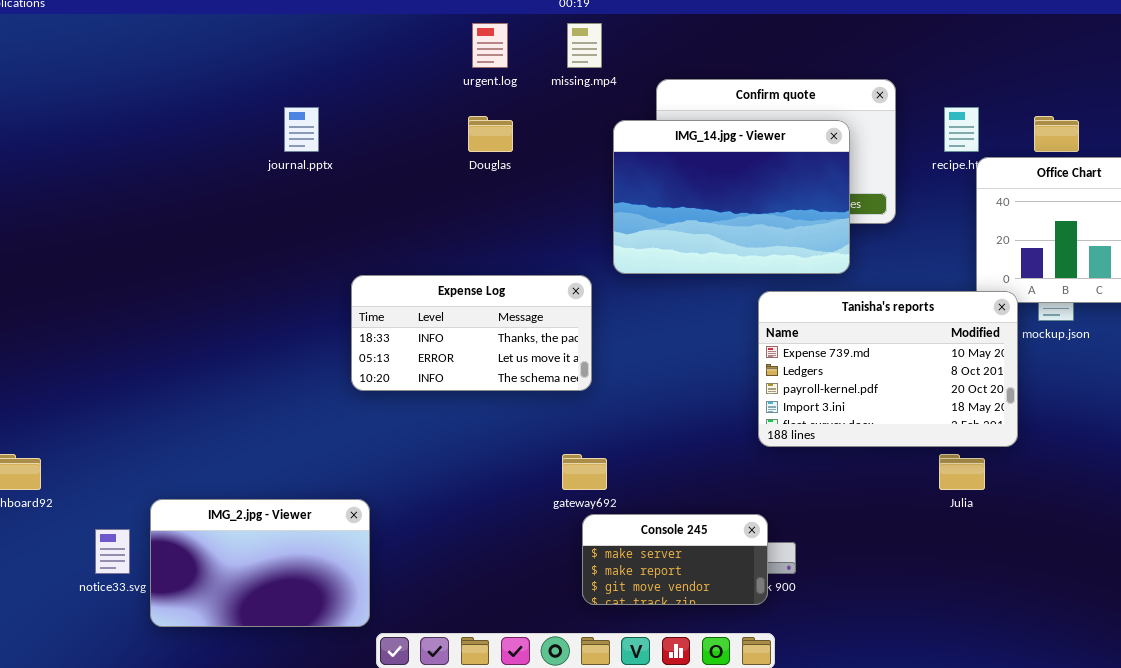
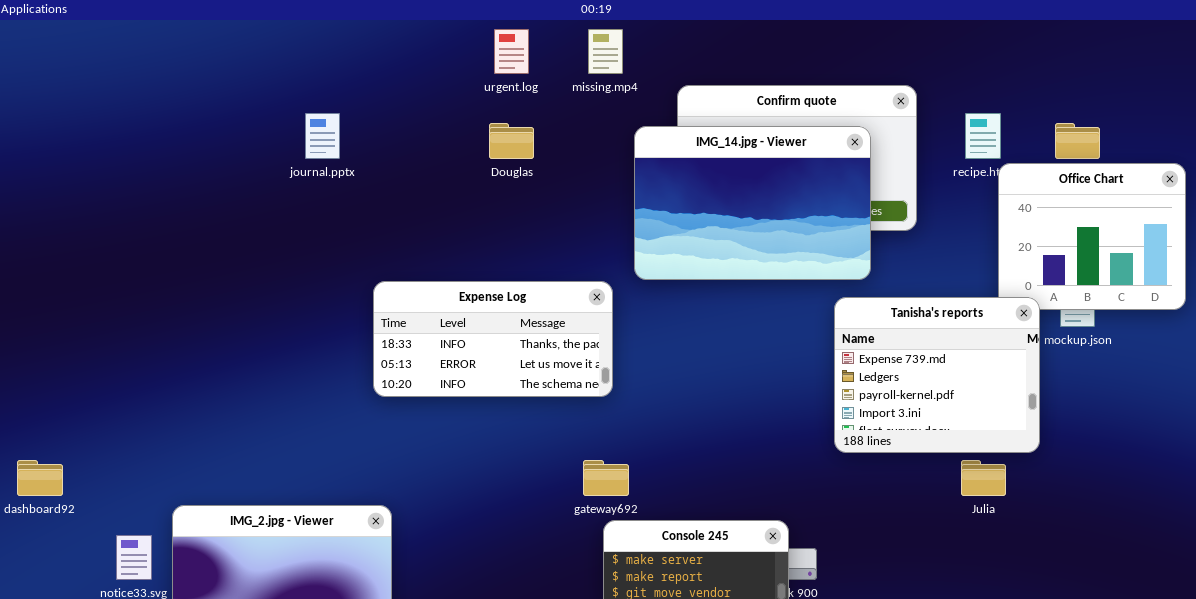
Tanisha's reports: [758,291,1018,447] -> [834,297,1040,453], resized

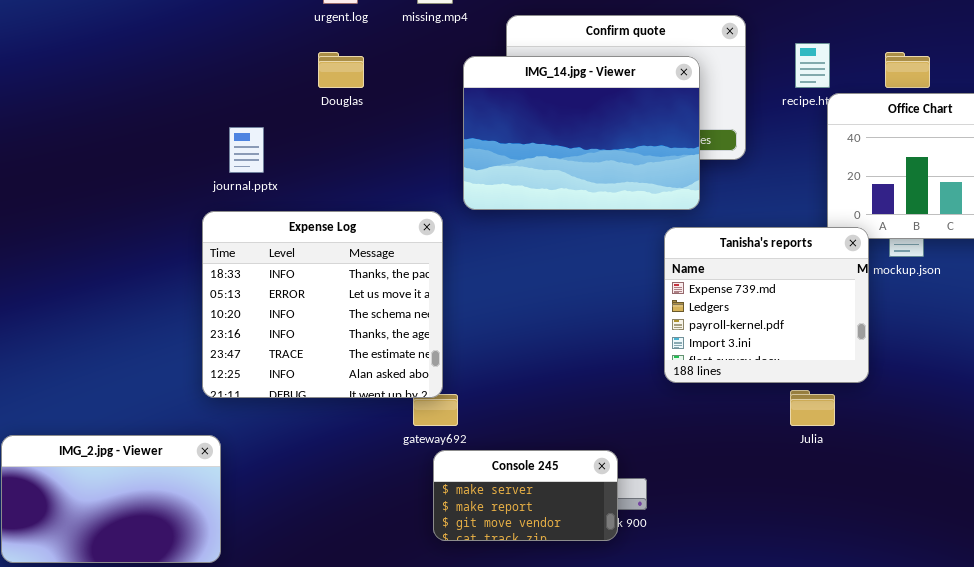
journal.pptx: [305,113,340,159] -> [229,127,264,173], moved
Expense Log: [373,281,613,397] -> [202,211,443,398], resized

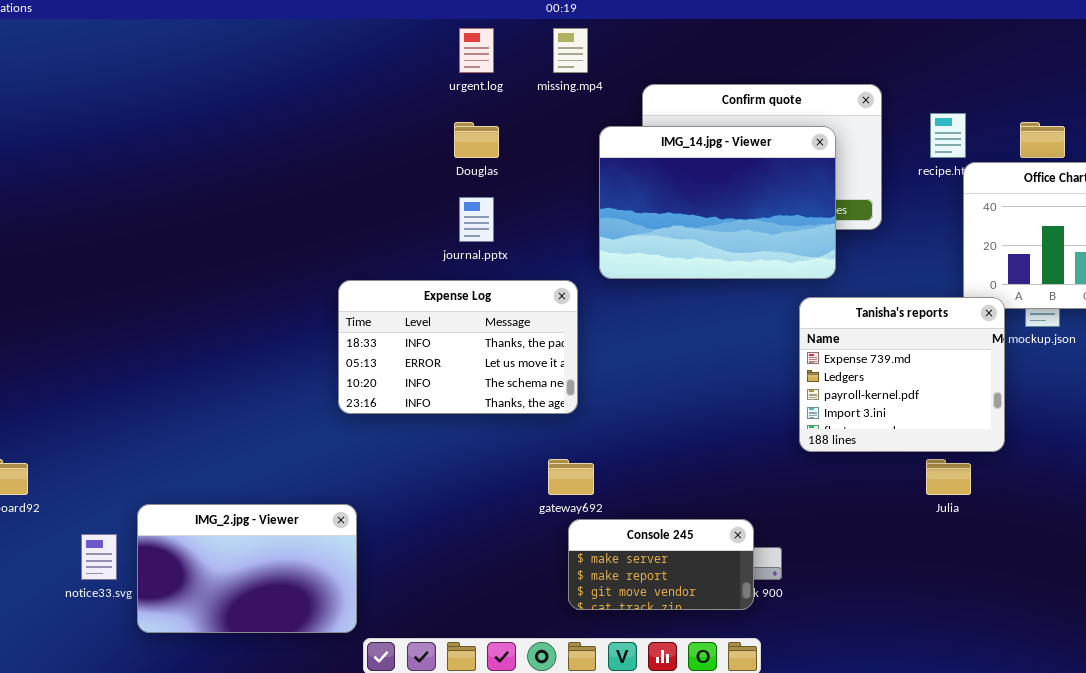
journal.pptx: [229,127,264,173] -> [459,197,494,242], moved
Expense Log: [202,211,443,398] -> [338,280,578,414], resized

